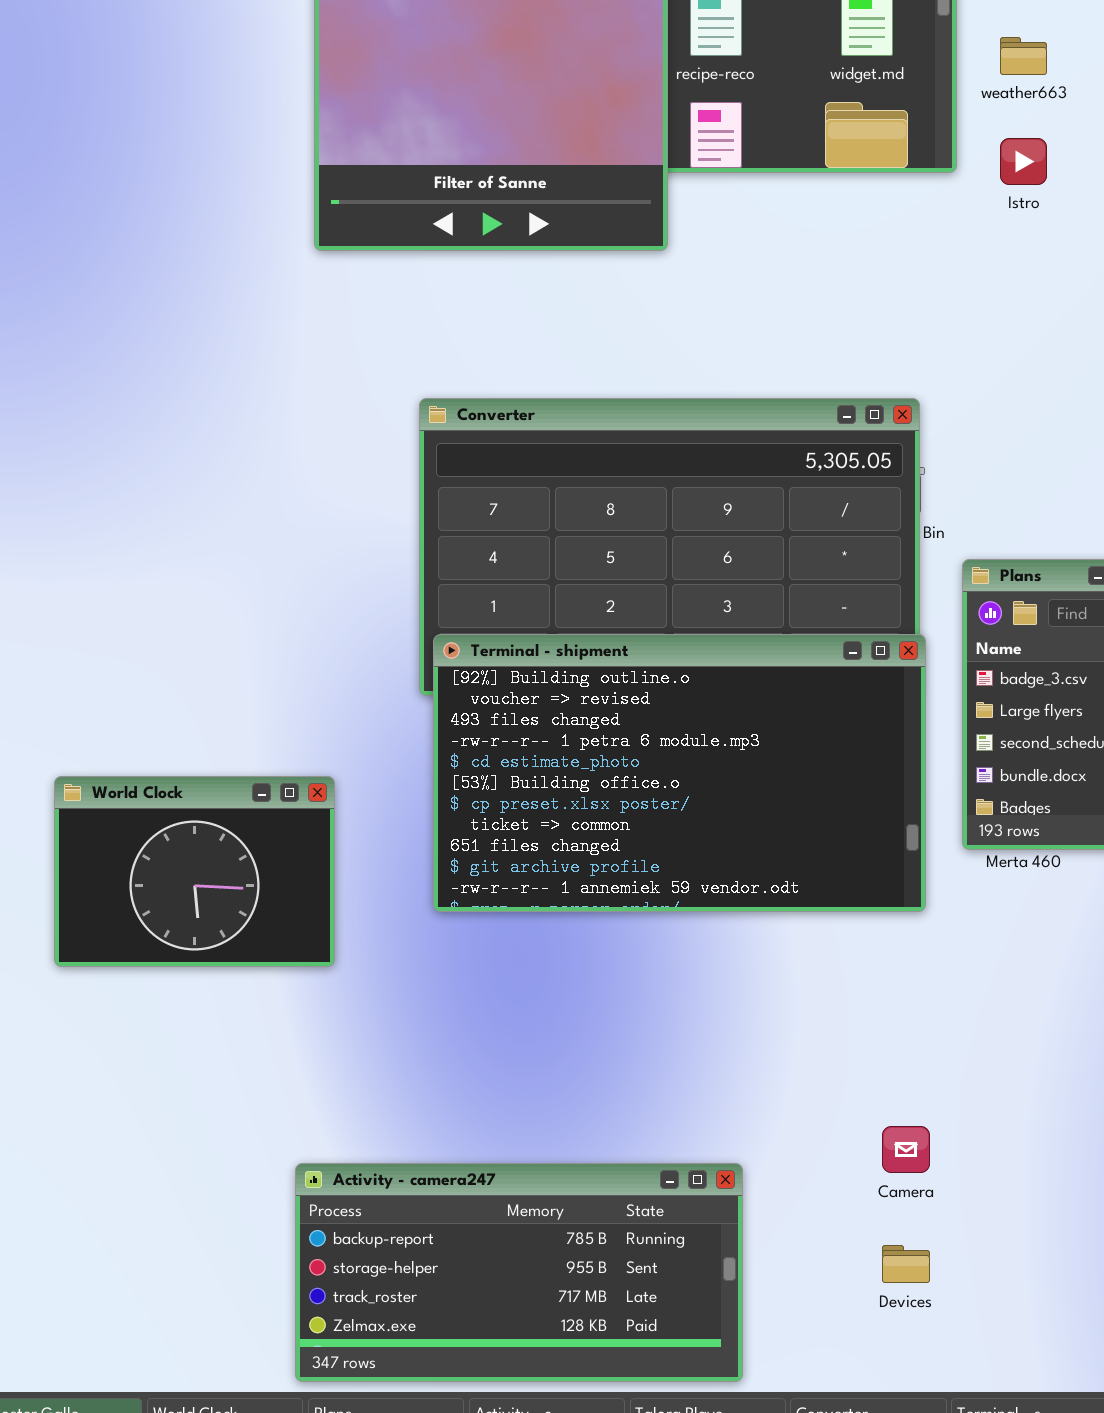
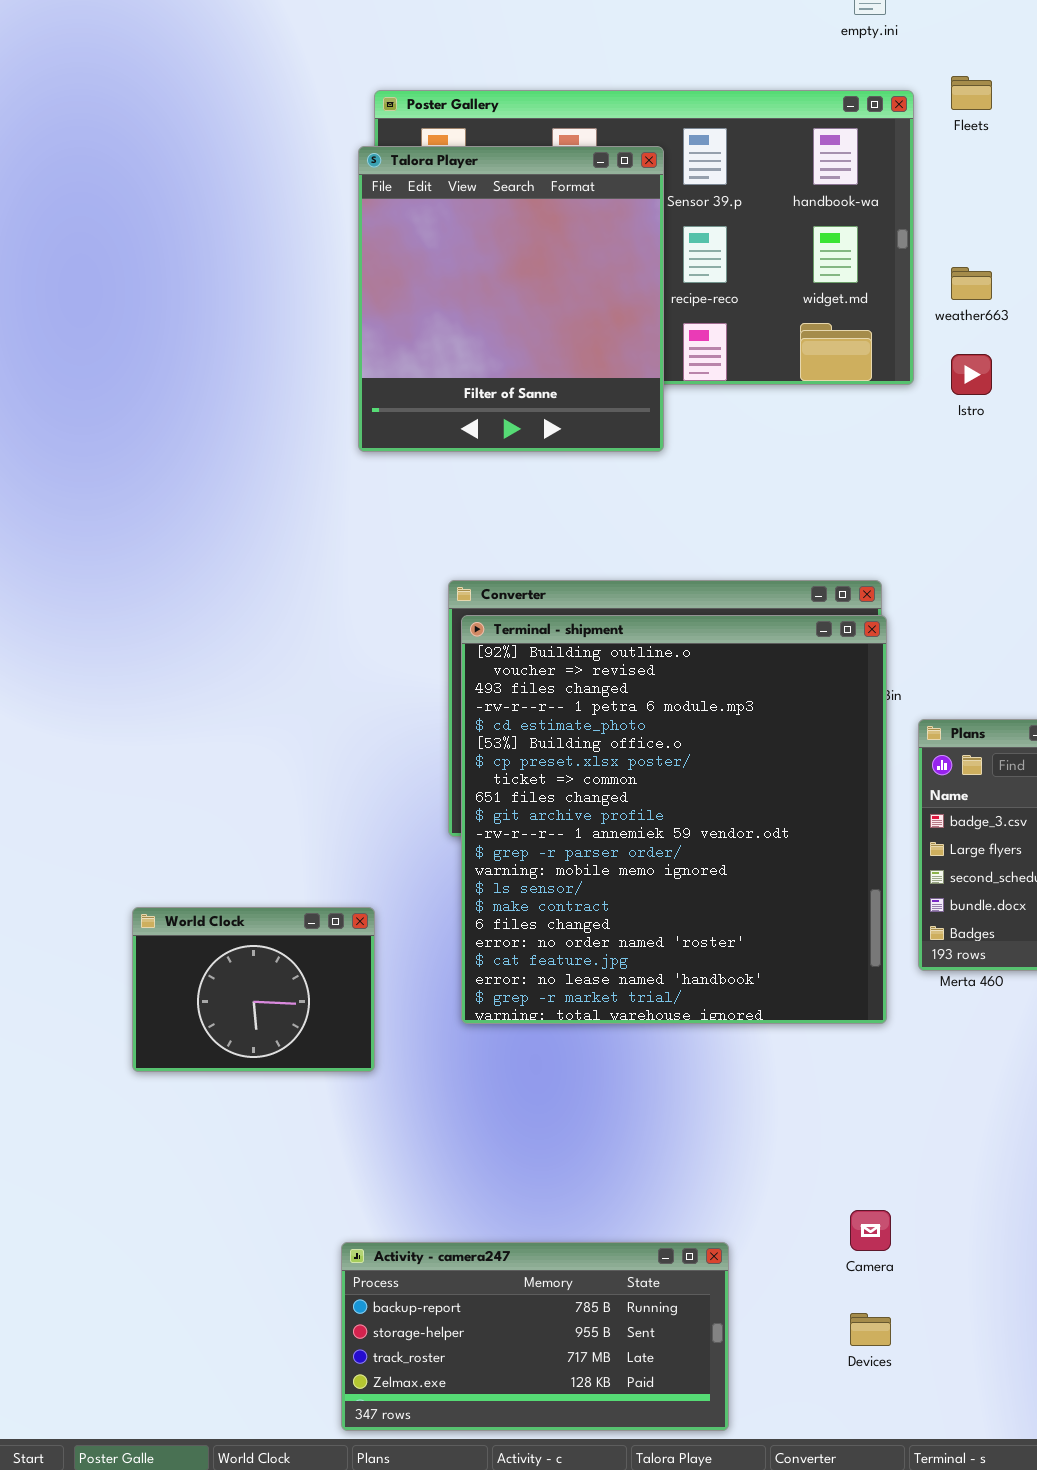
Terminal - shipment: [433,634,926,912] -> [461,615,887,1024], resized

